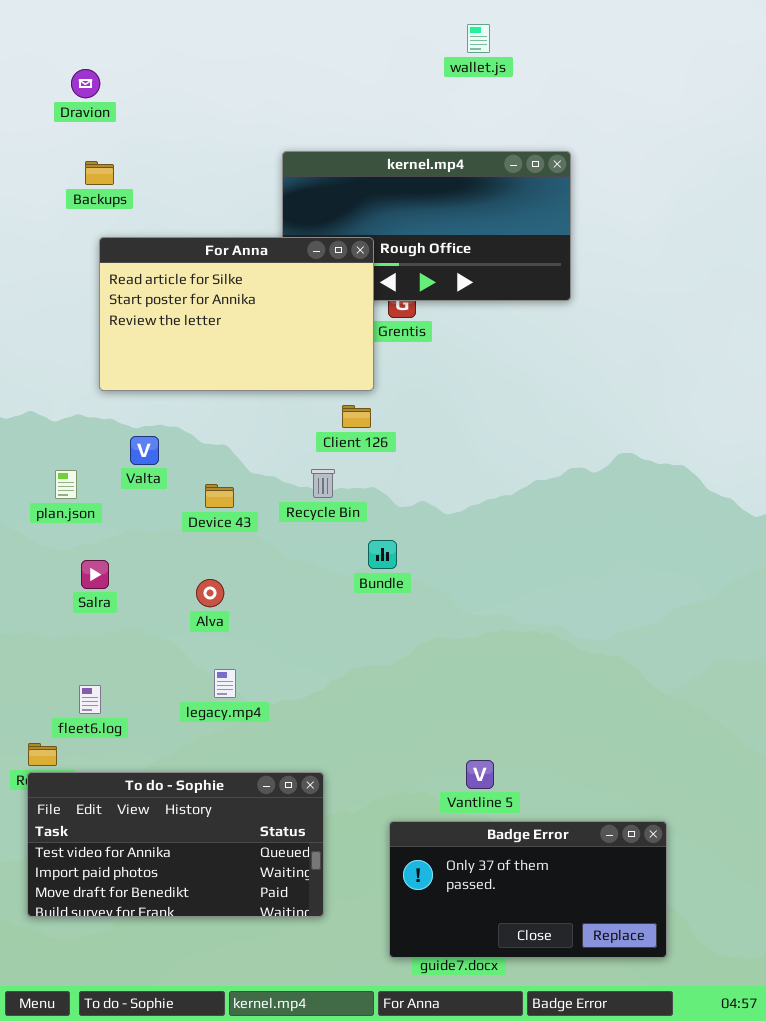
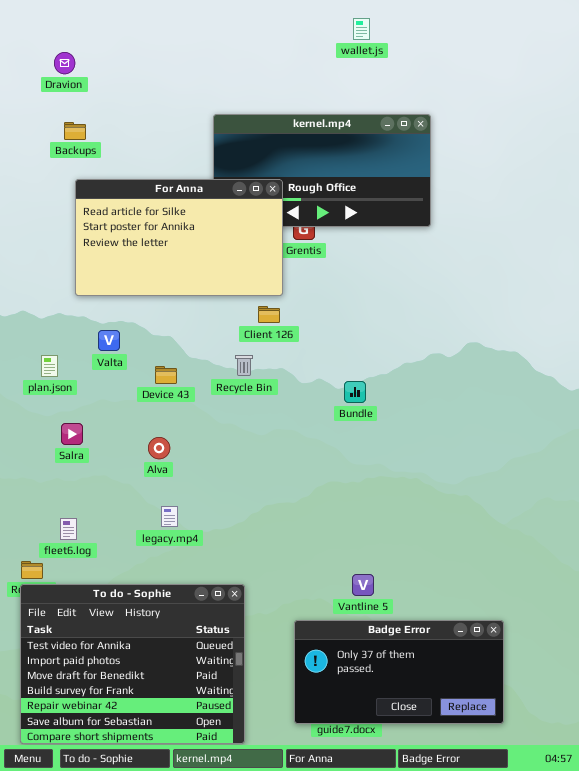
Bundle: [368,540,397,569] -> [344,381,366,403], moved
To do - Sophie: [27,772,324,917] -> [20,584,245,744], resized

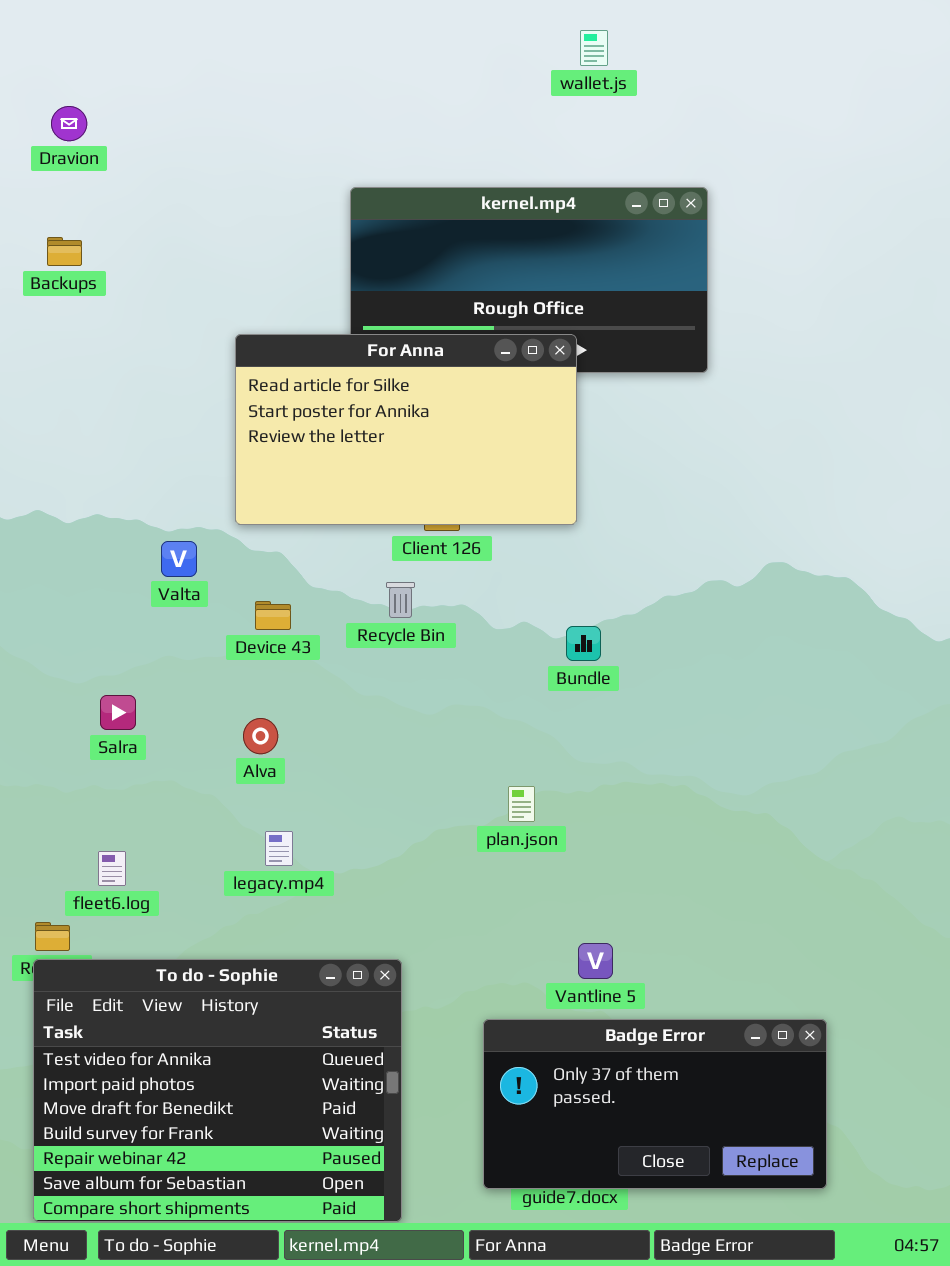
Dravion: [54,52,75,74] -> [51,106,87,141], moved
Backups: [64,122,86,140] -> [47,237,82,266], moved
For Anna: [75,179,283,296] -> [235,334,577,525], moved
plan.json: [41,355,58,377] -> [508,786,535,822], moved

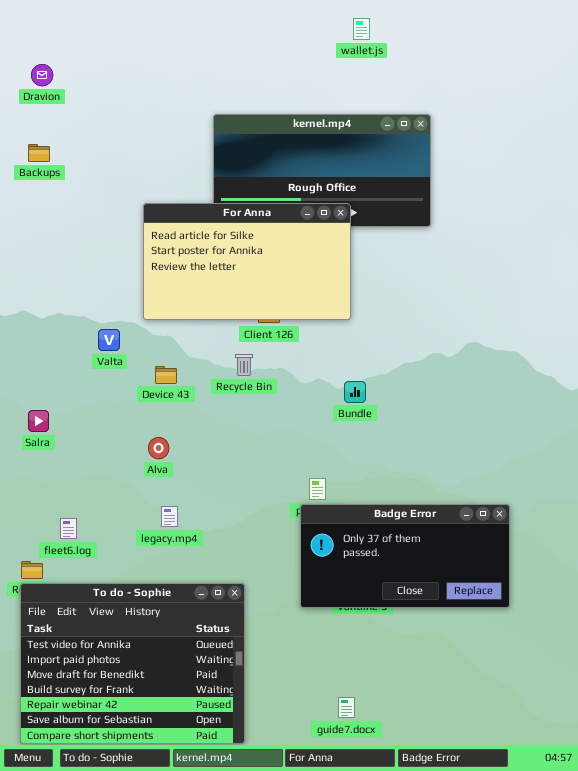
Salra: [100,695,136,730] -> [28,410,49,432], moved
Badge Error: [483,1019,827,1189] -> [300,504,510,608], moved

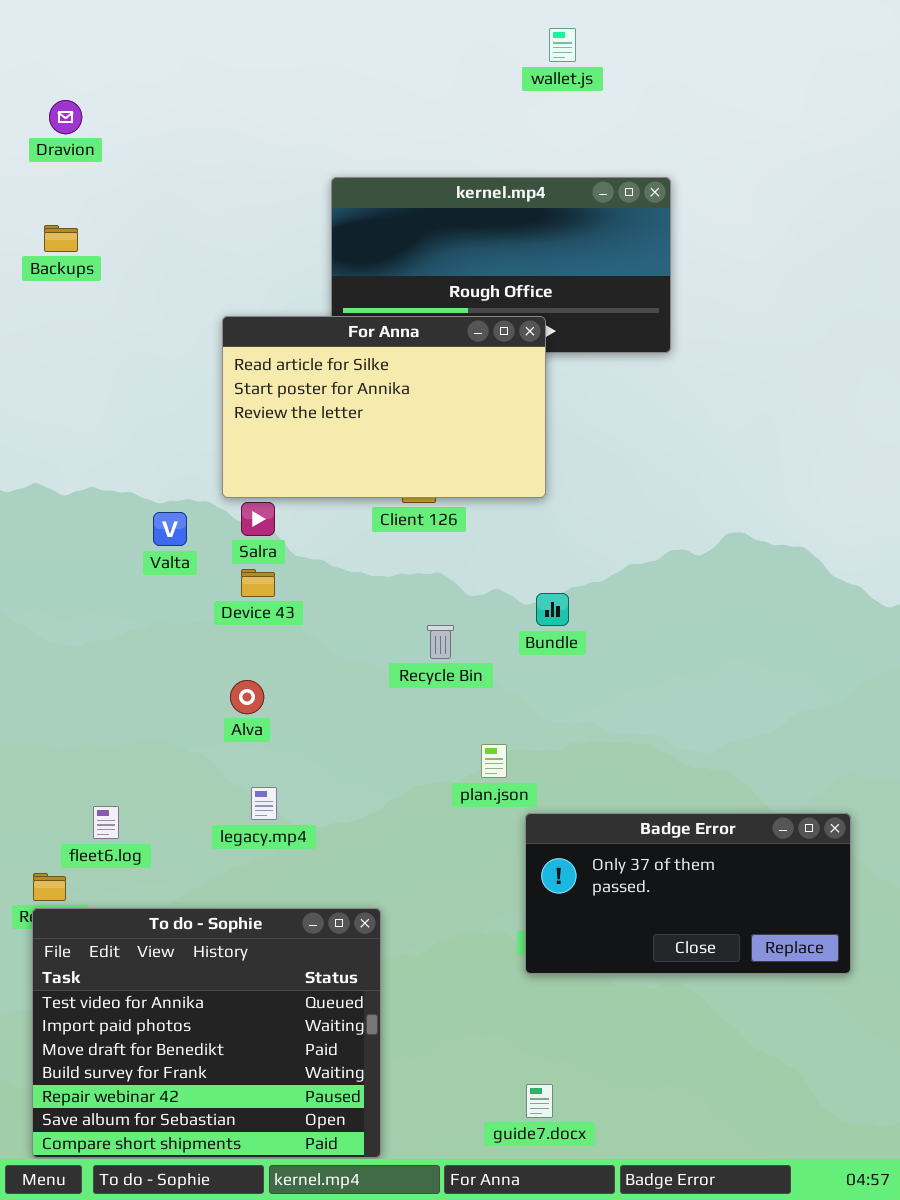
Recycle Bin: [235,354,253,376] -> [427,625,454,659], moved
Salra: [28,410,49,432] -> [241,502,275,536], moved
Badge Error: [300,504,510,608] -> [525,813,851,974], moved

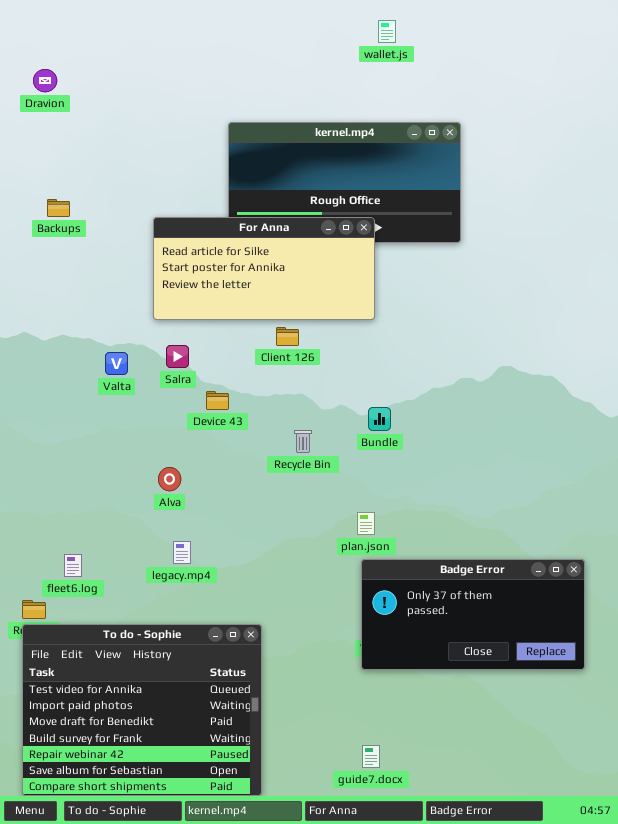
Backups: [44,225,78,252] -> [47,199,70,217], moved
For Anna: [222,316,546,498] -> [153,217,375,320], resized
Device 43: [241,569,275,597] -> [206,391,229,410], moved
plan.json: [481,744,507,778] -> [357,512,375,535], moved

